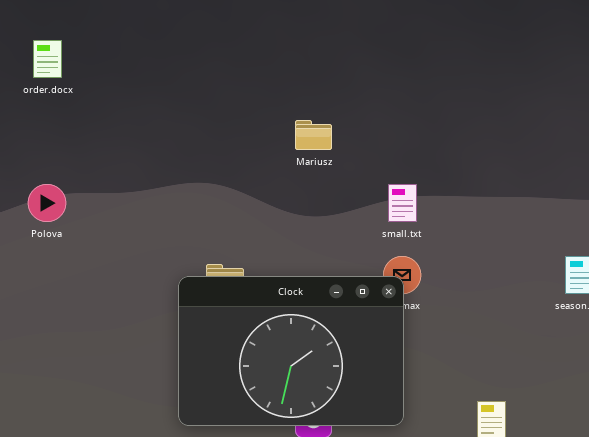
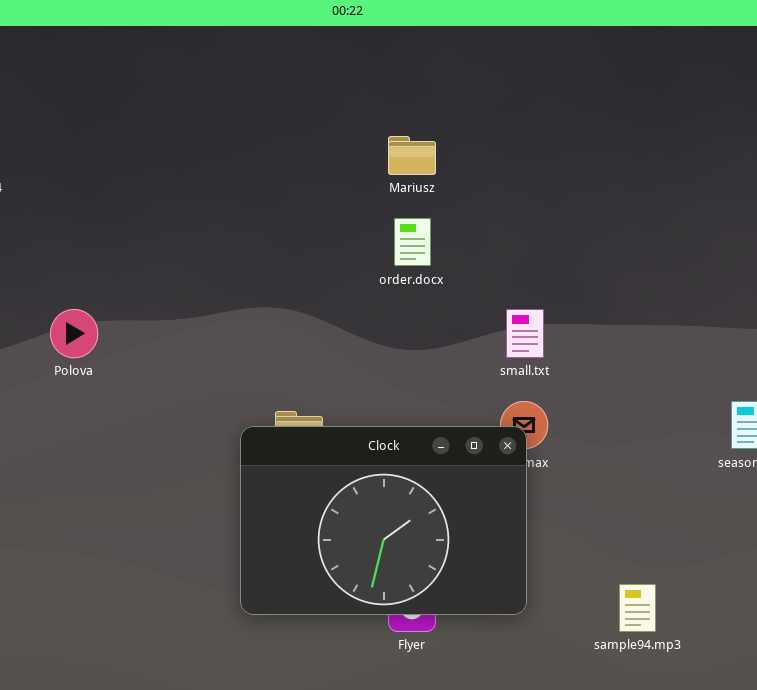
order.docx: [33,40,62,78] -> [394,218,431,266], moved
Mariusz: [295,120,332,150] -> [388,136,436,175], moved

